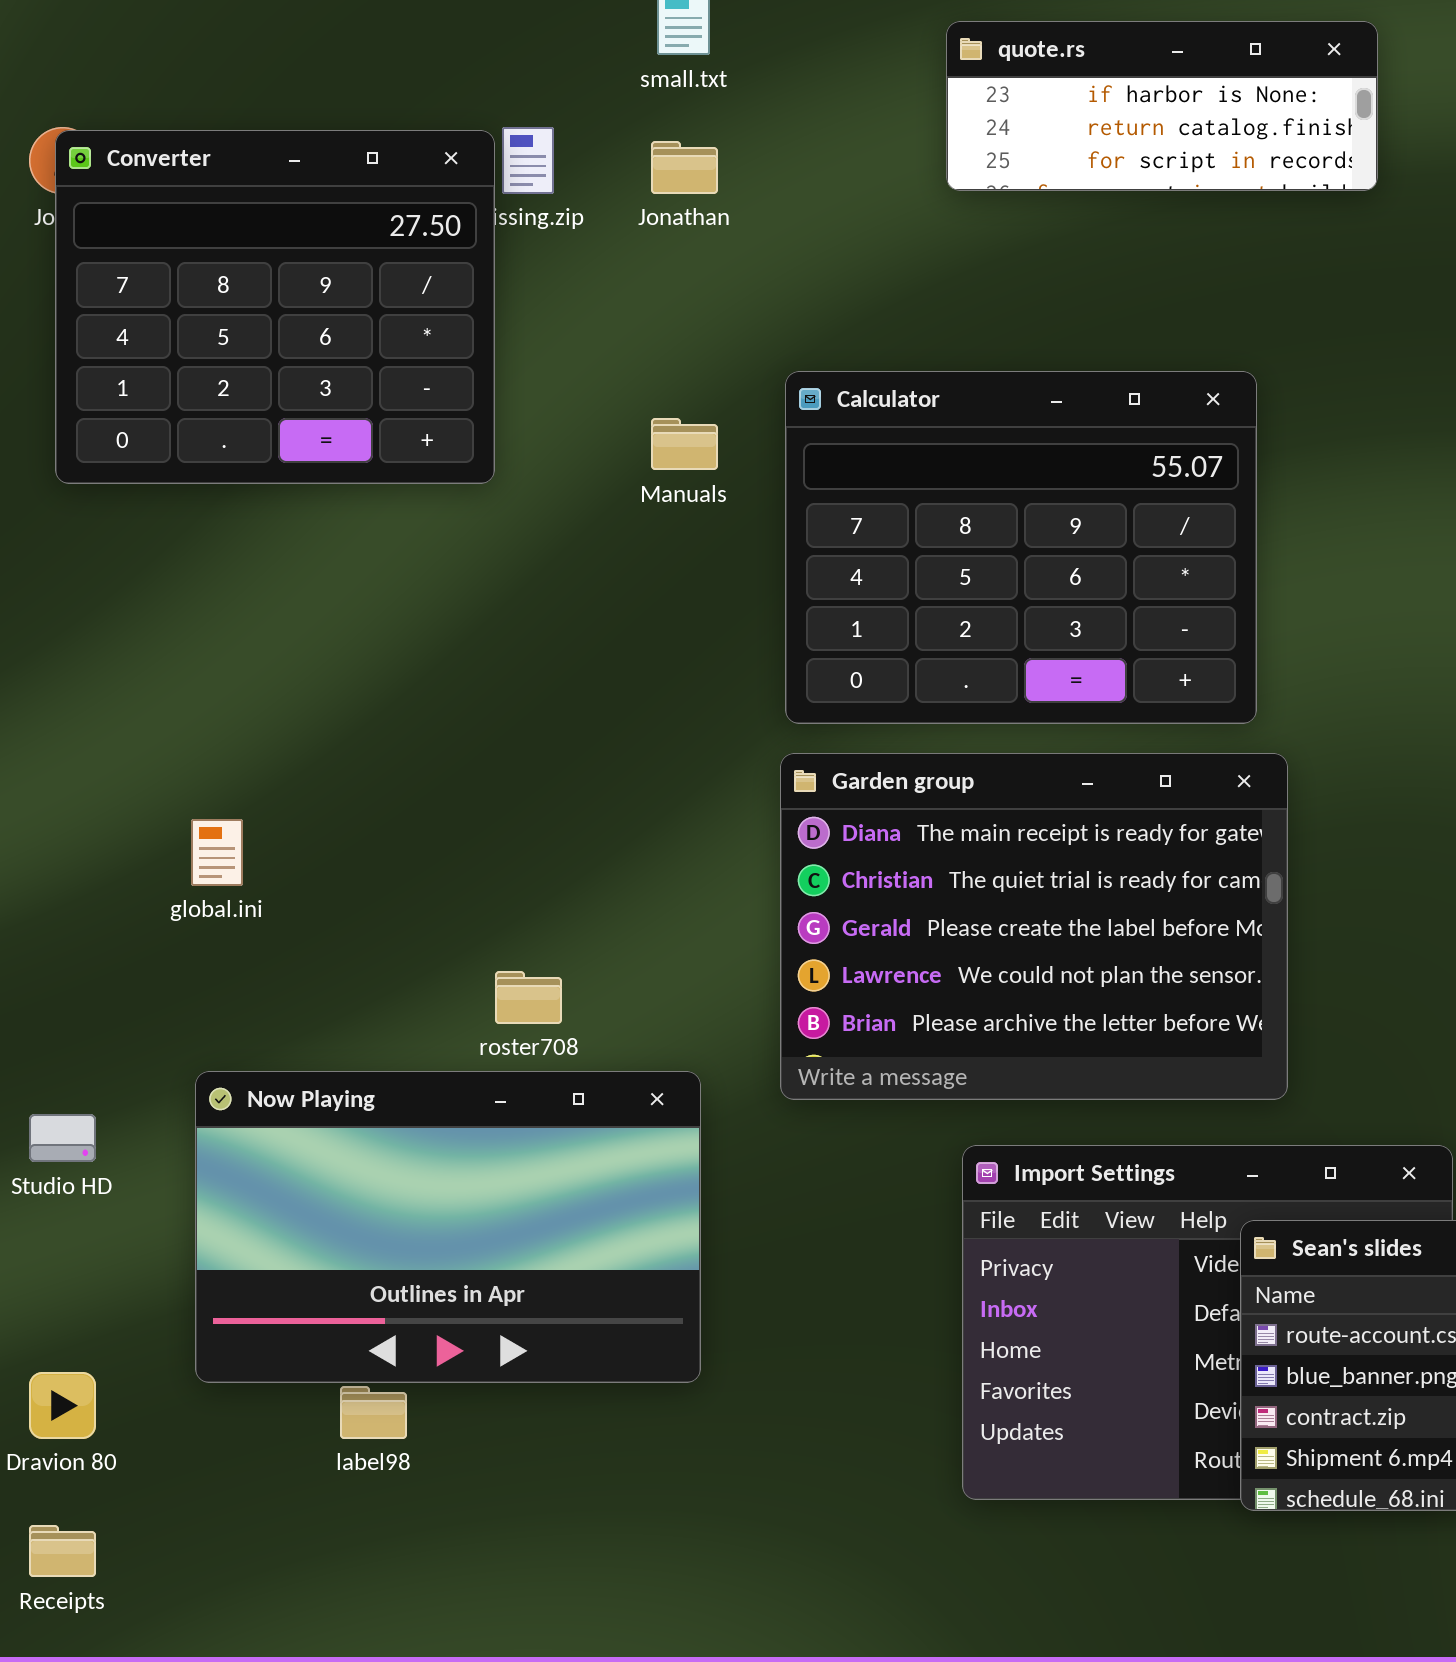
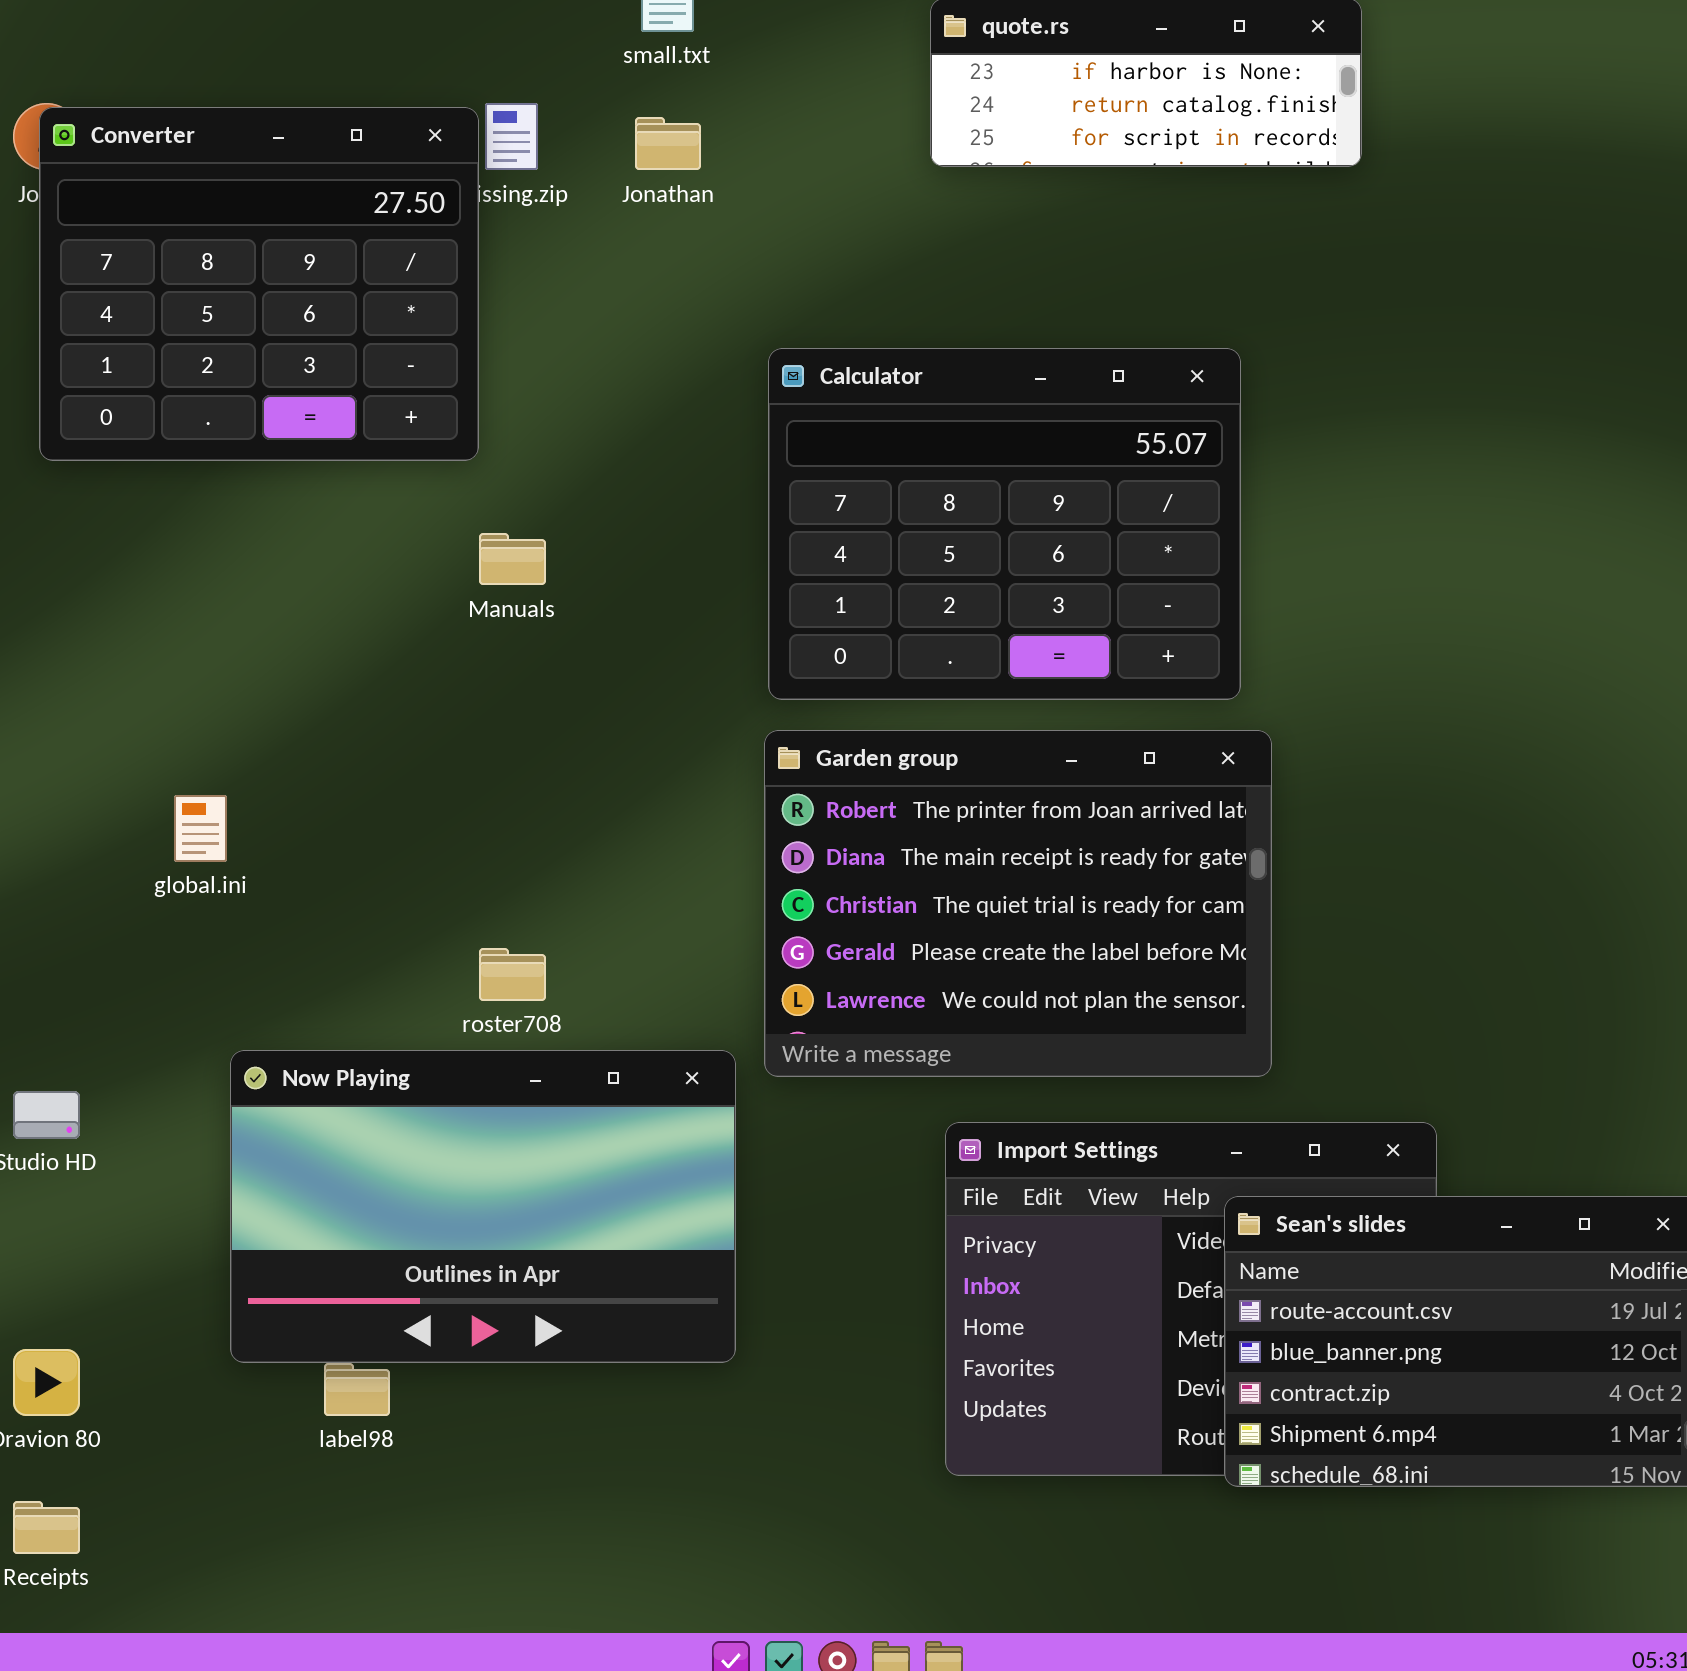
Manuals: [651,418,718,470] -> [479,533,546,585], moved
Garden group: [780,753,1288,1100] -> [764,730,1272,1077], scrolled up 1 row
Now Playing: [195,1071,701,1383] -> [230,1050,736,1363], moved

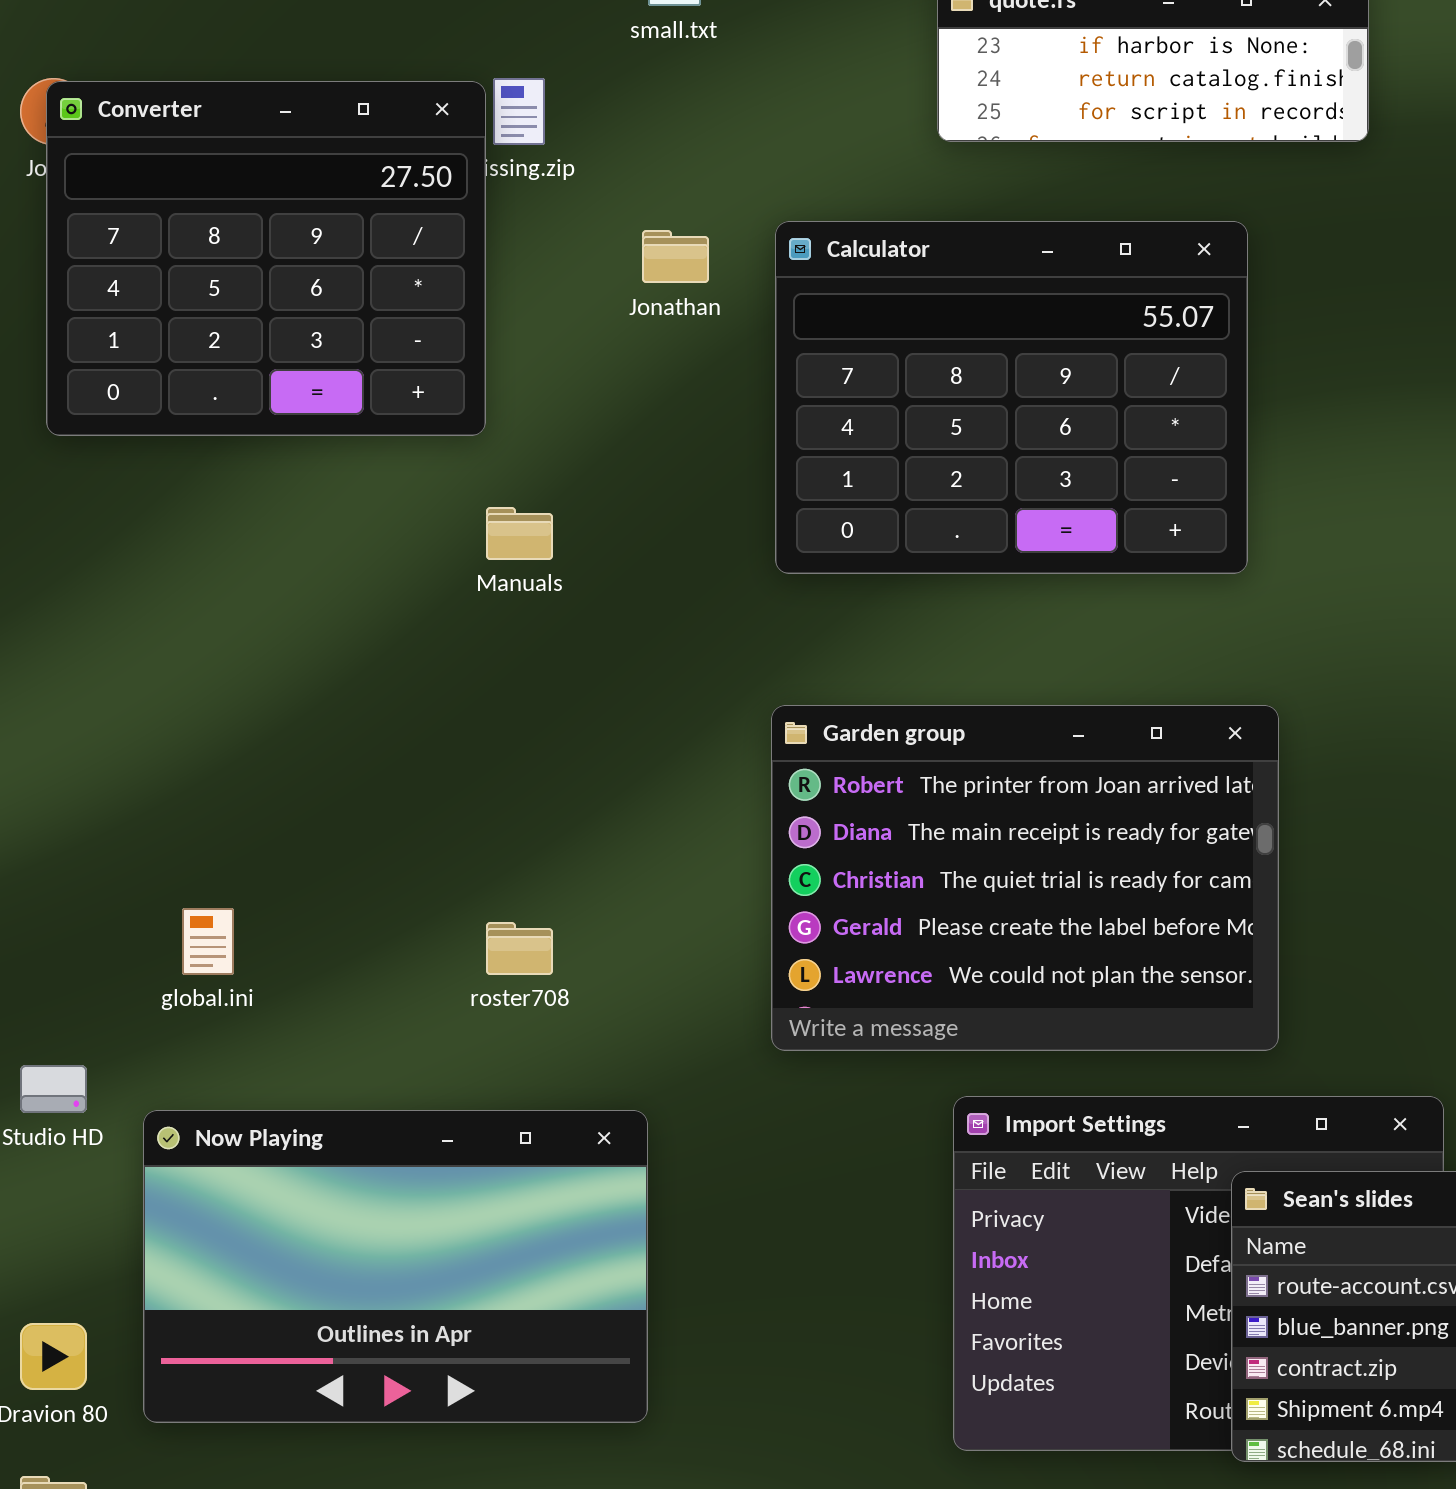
Jonathan: [635,117,701,170] -> [642,230,709,283], moved
Calculator: [768,348,1241,700] -> [775,221,1248,574], moved
global.ini: [174,795,227,862] -> [182,908,234,975], moved
Now Playing: [230,1050,736,1363] -> [143,1110,648,1423], moved

